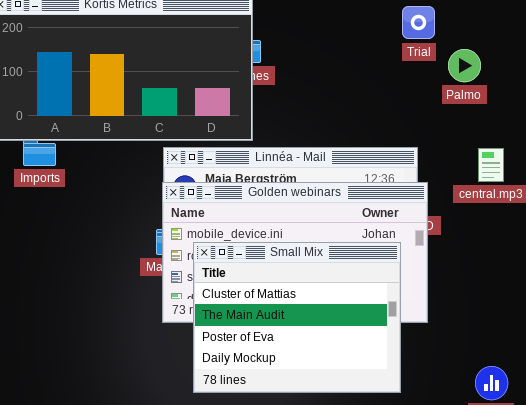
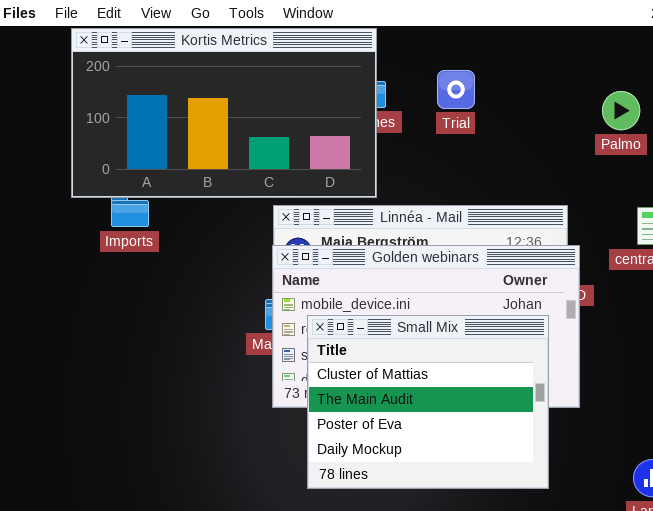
Trial: [402,6,435,39] -> [437,70,475,109], moved

